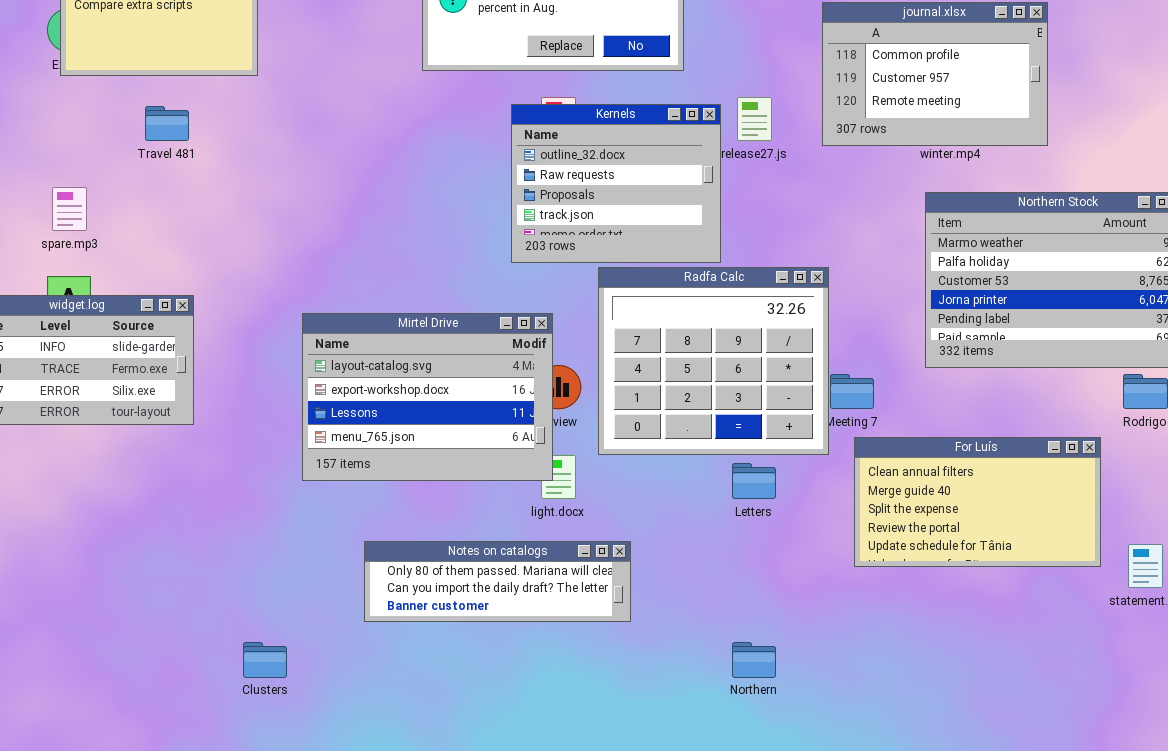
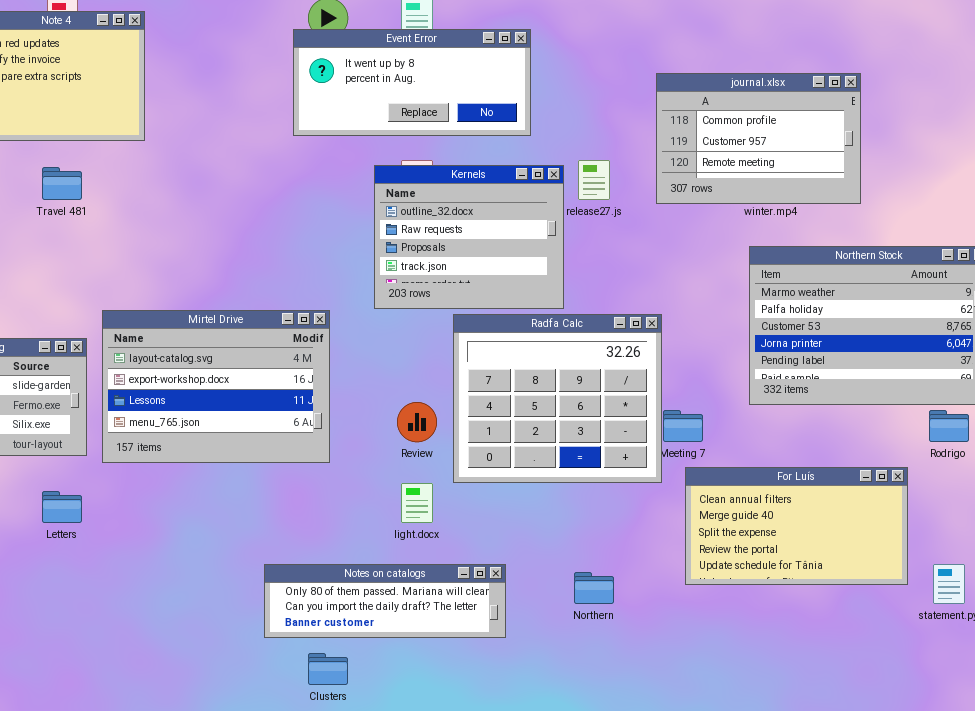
Mirtel Drive: [302,313,553,481] -> [102,310,330,463], moved
Letters: [732,463,776,499] -> [42,491,82,523], moved
Notes on catalogs: [364,541,631,622] -> [264,564,506,638], moved
Clusters: [243,642,287,678] -> [308,653,348,685], moved
Northern: [732,642,776,678] -> [574,572,614,604], moved

